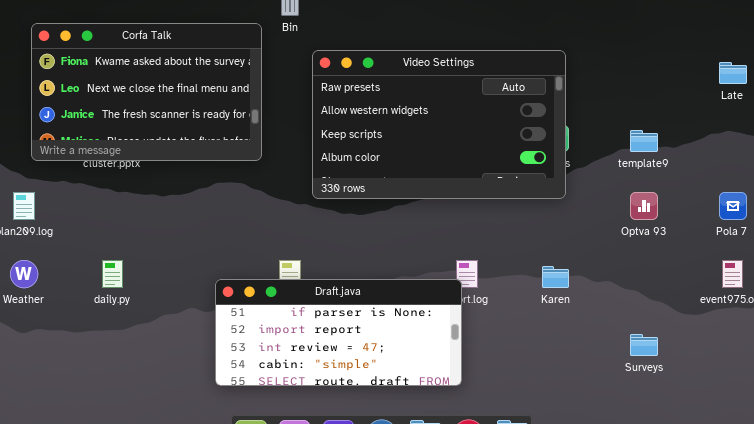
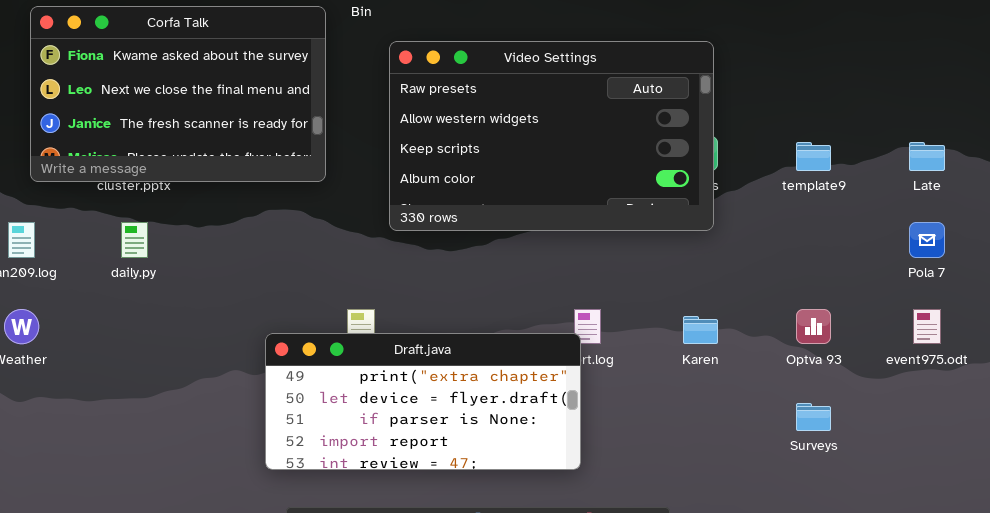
Late: [719,62,747,84] -> [909,142,945,171], moved
Optva 93: [630,192,658,220] -> [796,309,831,344], moved
daily.py: [102,260,123,288] -> [121,222,148,258], moved
Draft.java: [215,279,462,386] -> [265,333,581,470], scrolled up 2 rows

